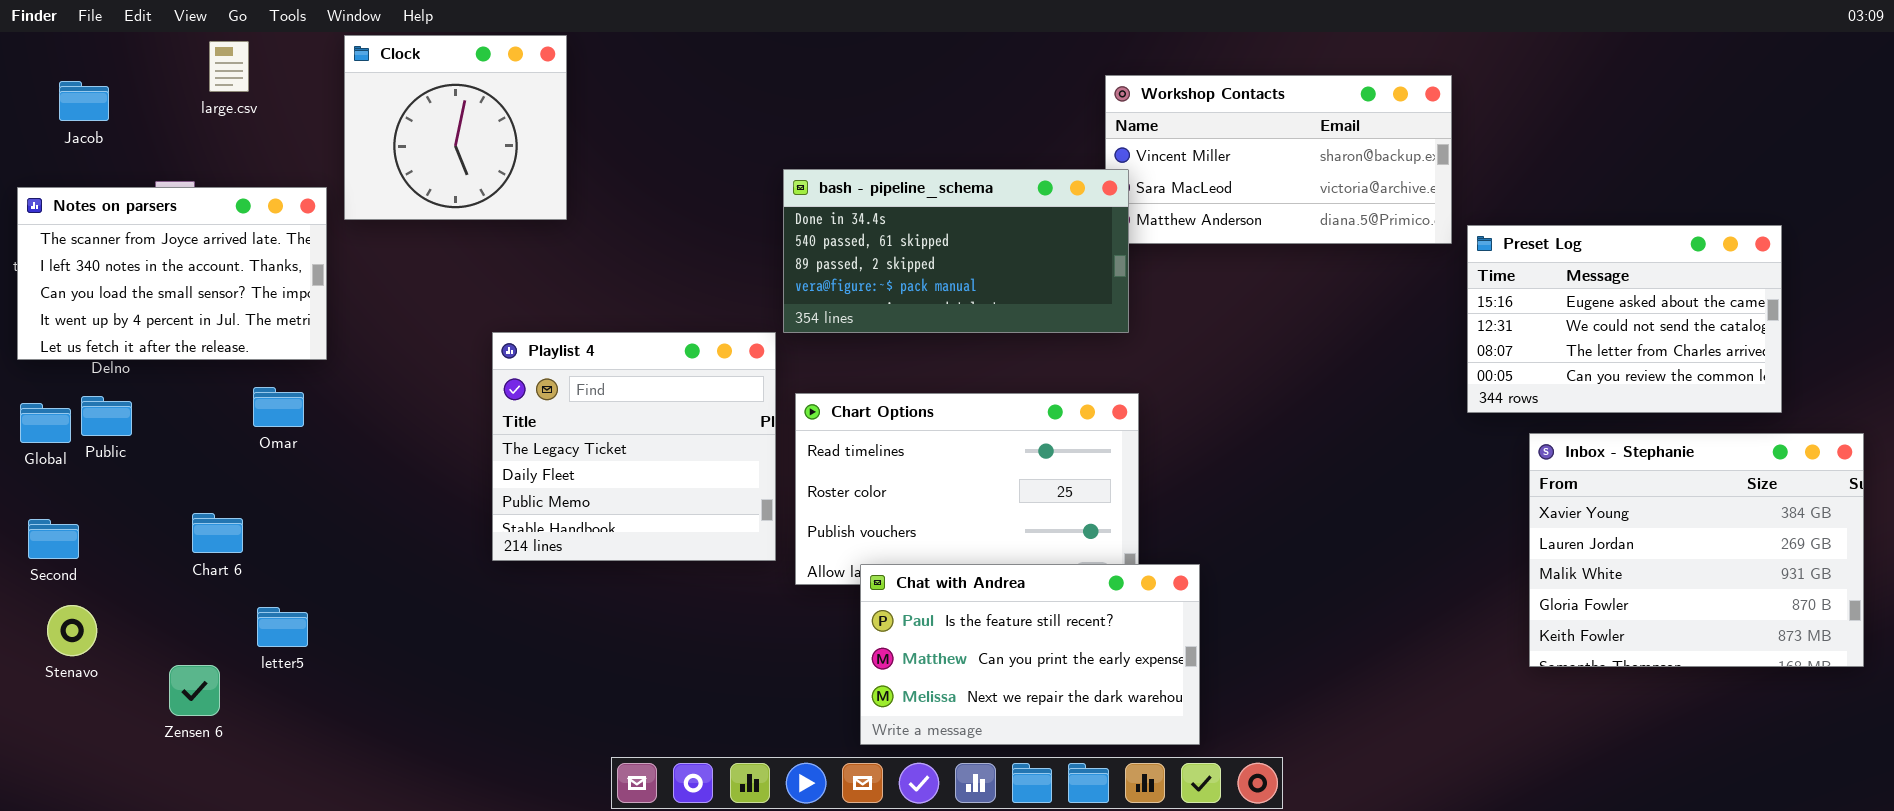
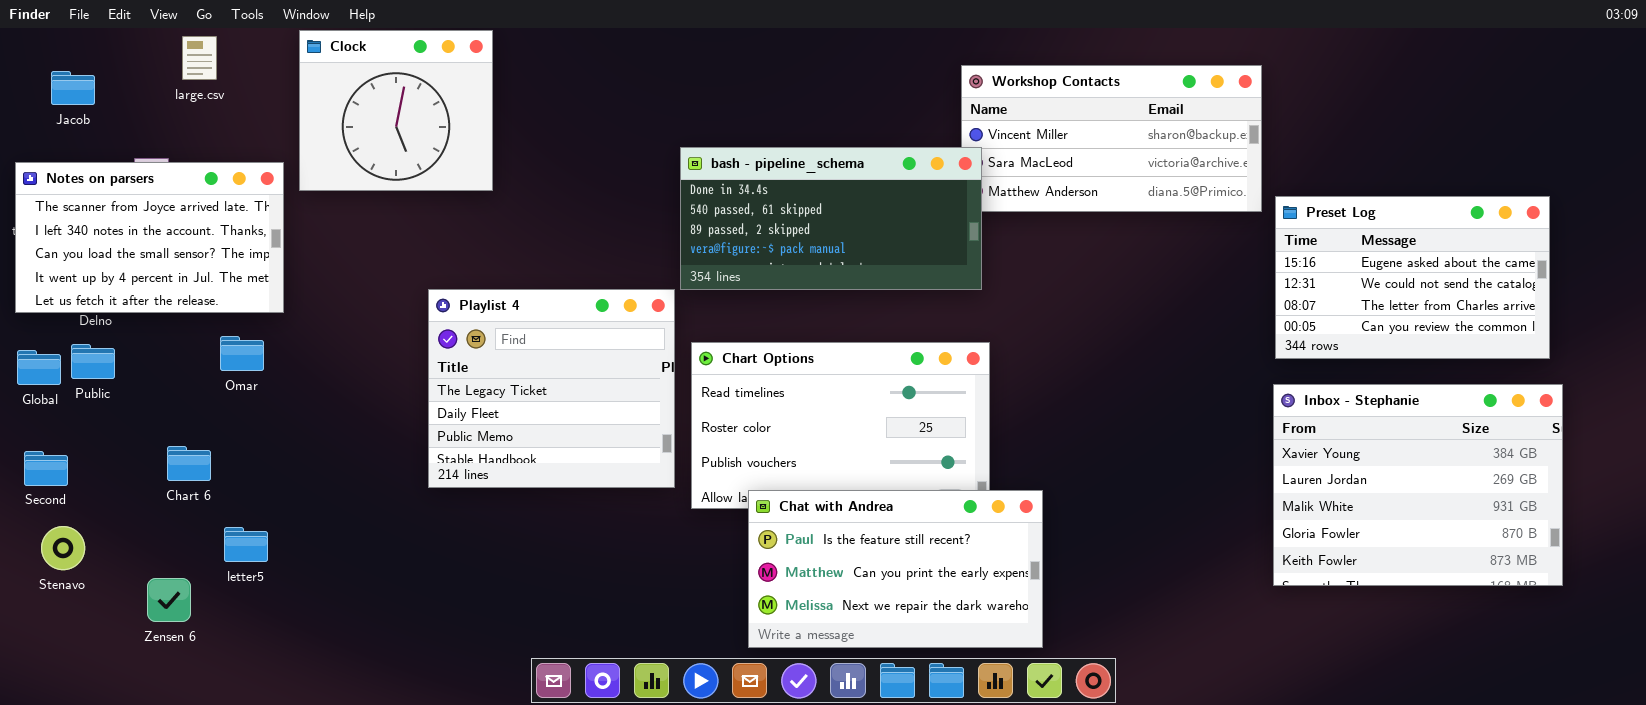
Inbox - Stephanie: [1529,433,1864,667] -> [1273,384,1563,586], moved

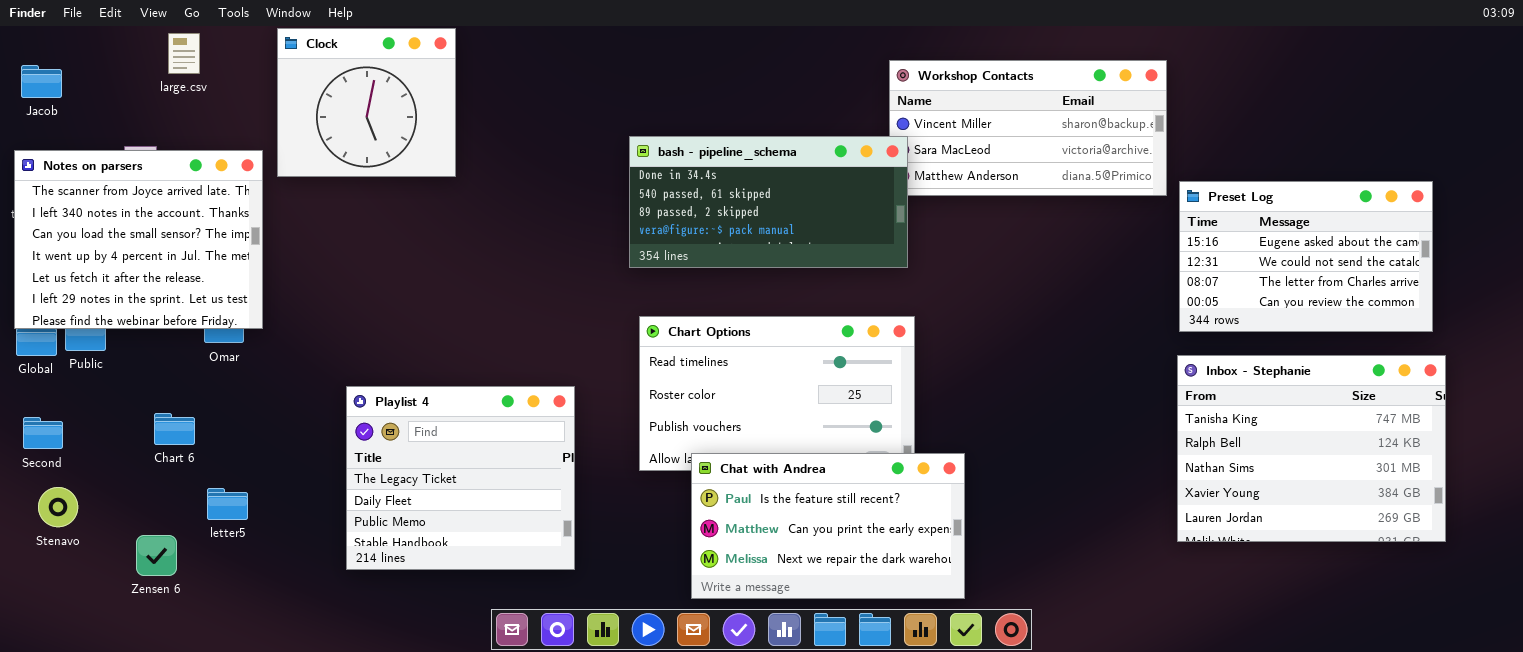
Jacob: [51,71,95,105] -> [21,65,62,98], moved
Notes on parsers: [15,162,284,313] -> [14,150,263,329], resized
Playlist 4: [428,289,675,488] -> [346,386,575,570], moved
Inbox - Stephanie: [1273,384,1563,586] -> [1177,355,1446,542], scrolled up 3 rows

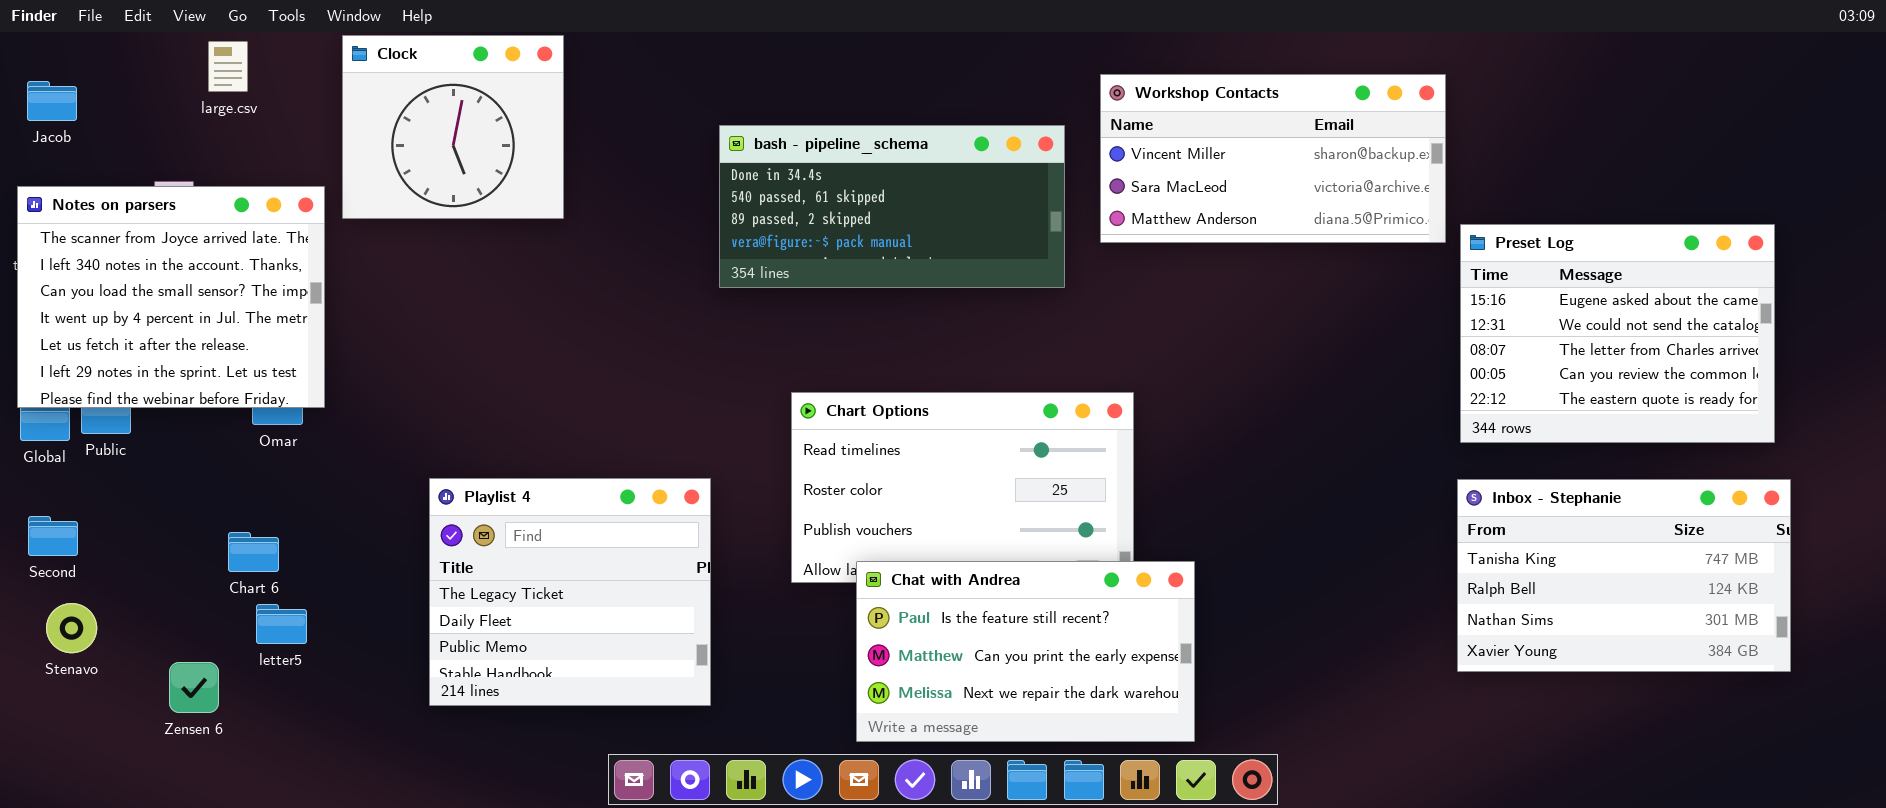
bash - pipeline_schema: [629,136,908,268] -> [719,125,1065,288], moved
Preset Log: [1179,181,1433,332] -> [1460,224,1775,443], resized
Inbox - Stephanie: [1177,355,1446,542] -> [1457,479,1791,672], resized
Chart 6: [154,413,195,445] -> [228,532,279,572], moved

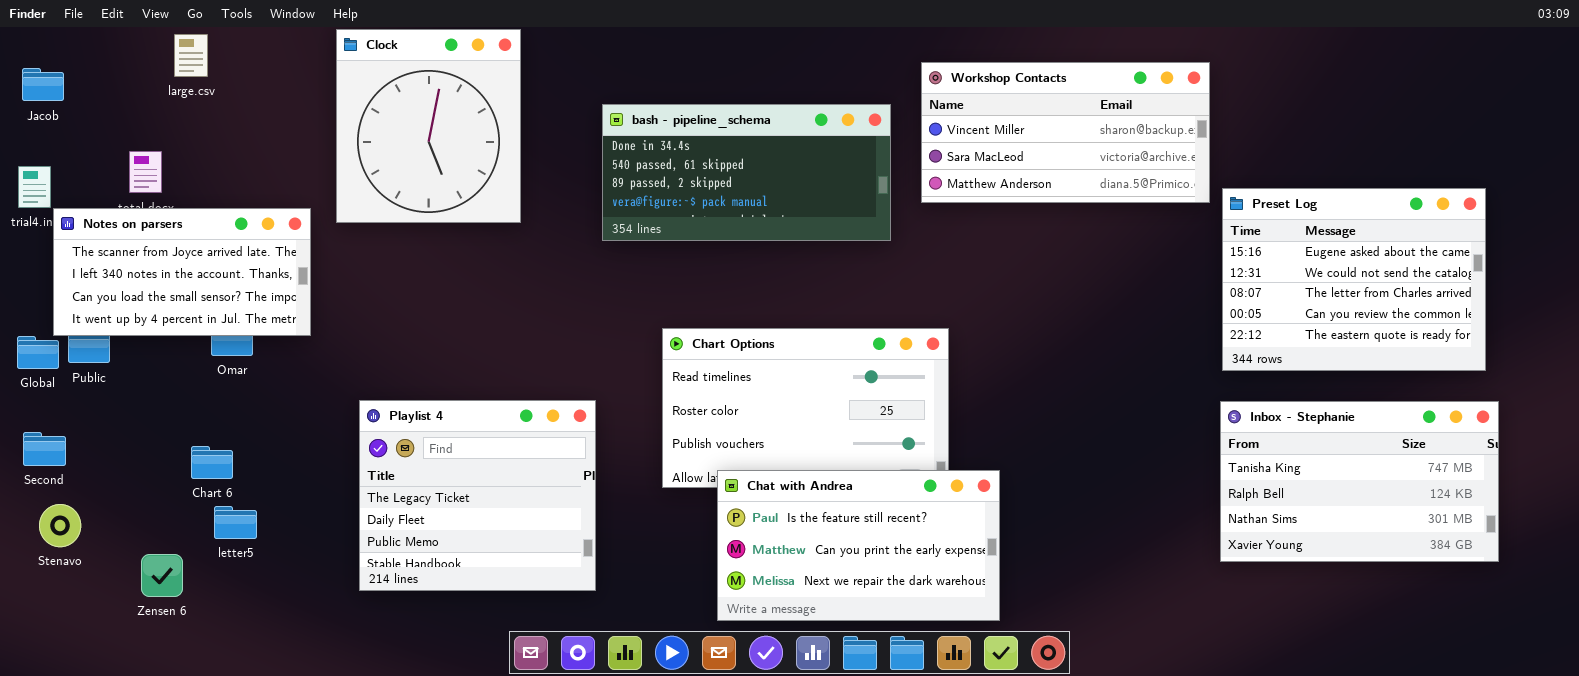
Clock: [342,35,564,219] -> [336,29,521,223], moved, resized
Notes on parsers: [17,186,325,408] -> [53,208,311,336], moved, resized

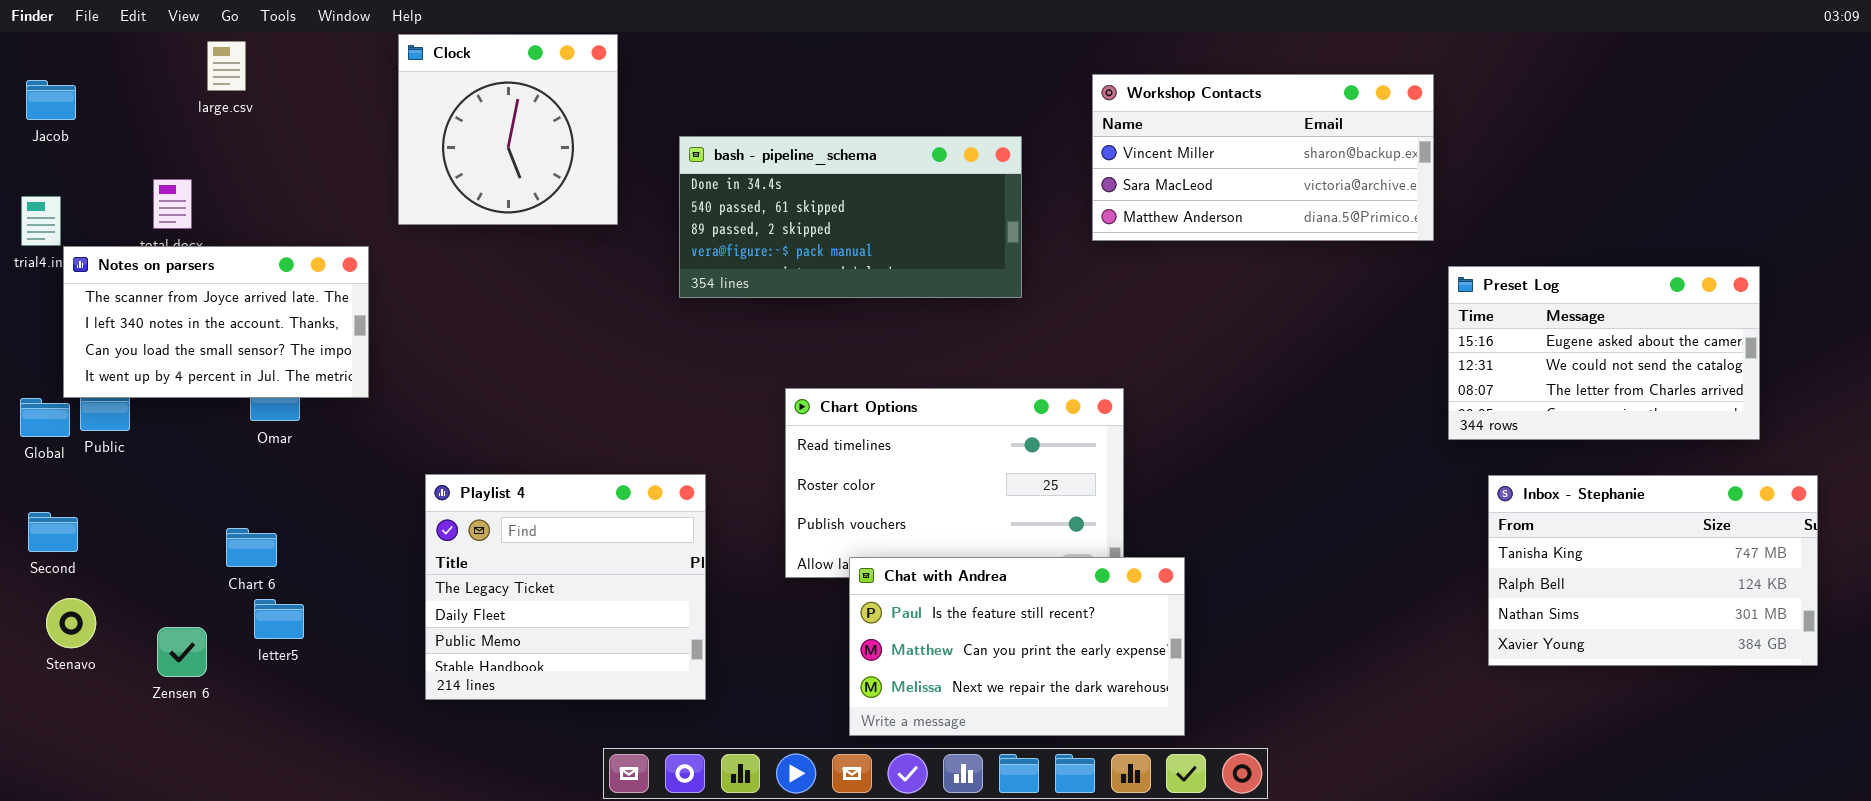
Clock: [336,29,521,223] -> [398,34,618,225], resized
bash - pipeline_schema: [602,104,891,241] -> [679,136,1022,298], moved
Preset Log: [1222,188,1486,371] -> [1448,266,1760,440], resized
Inbox - Stephanie: [1220,401,1499,562] -> [1488,475,1818,666], moved
Zensen 6: [141,554,183,597] -> [157,627,207,677], moved

